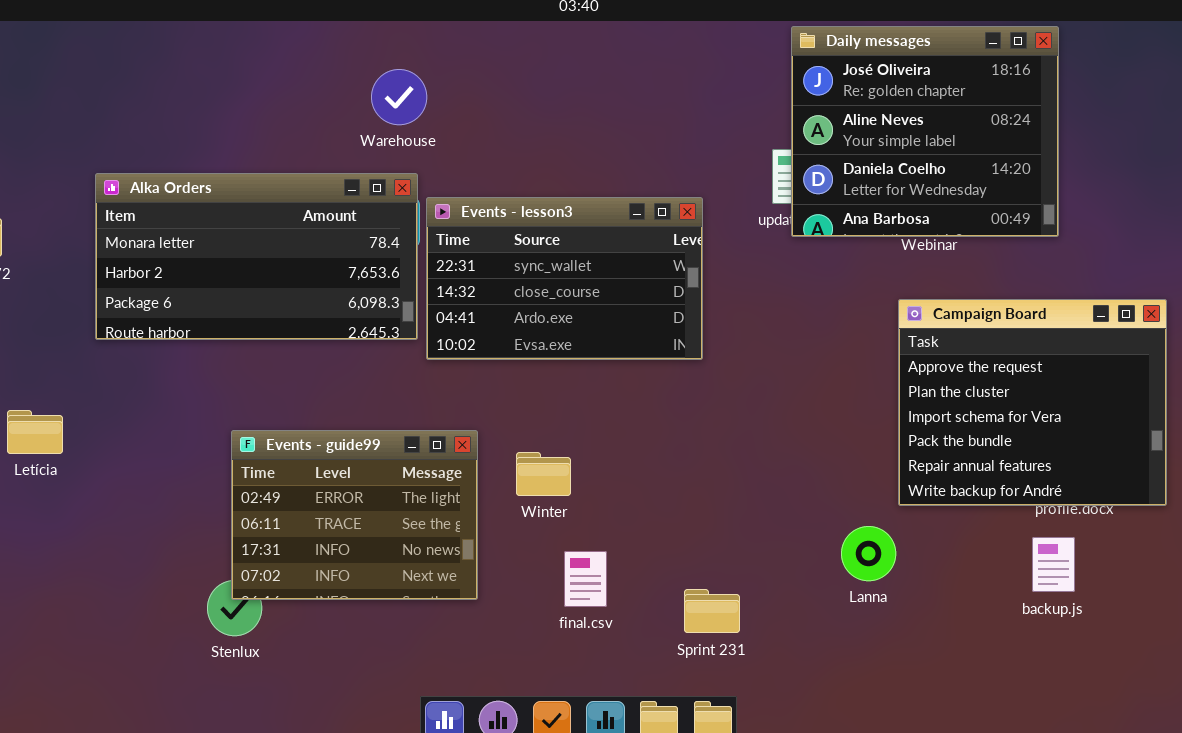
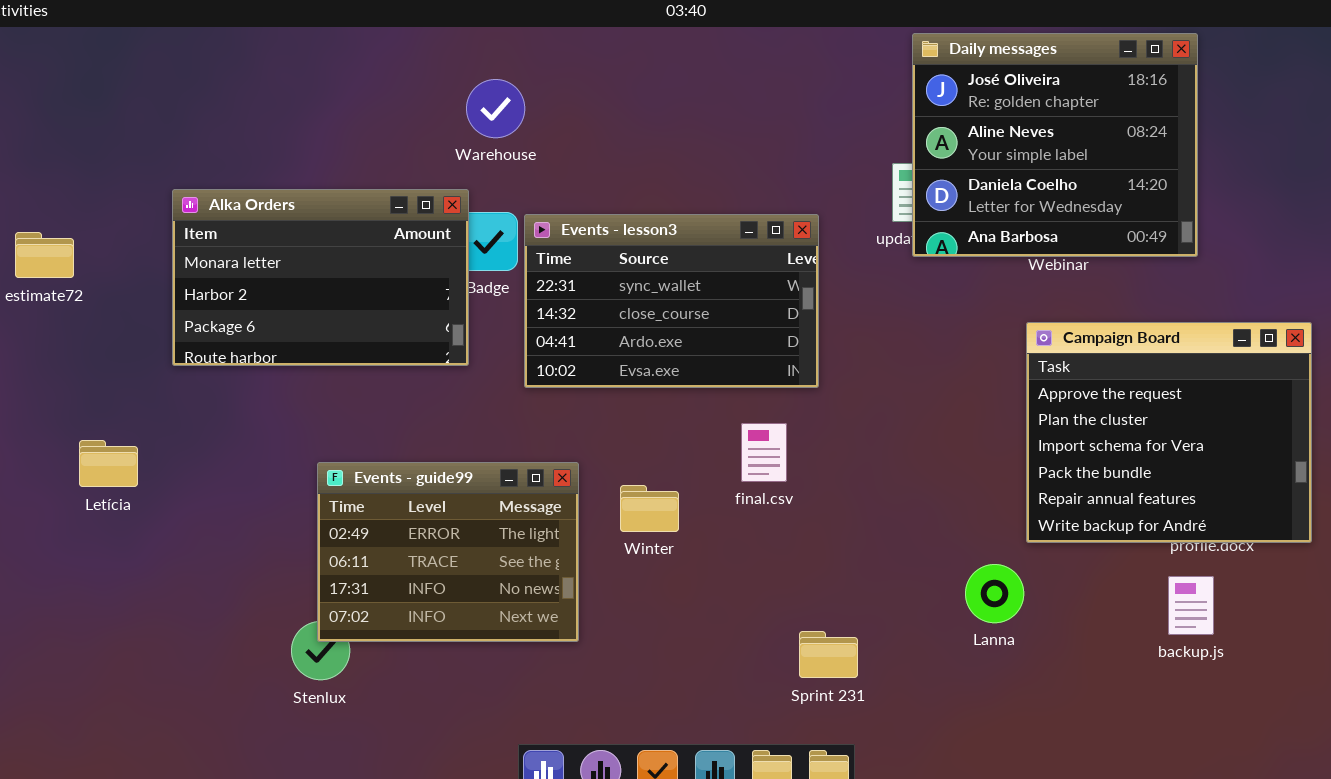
Alka Orders: [95,173,418,340] -> [172,189,469,366], resized
final.csv: [564,551,607,607] -> [741,423,787,482], moved

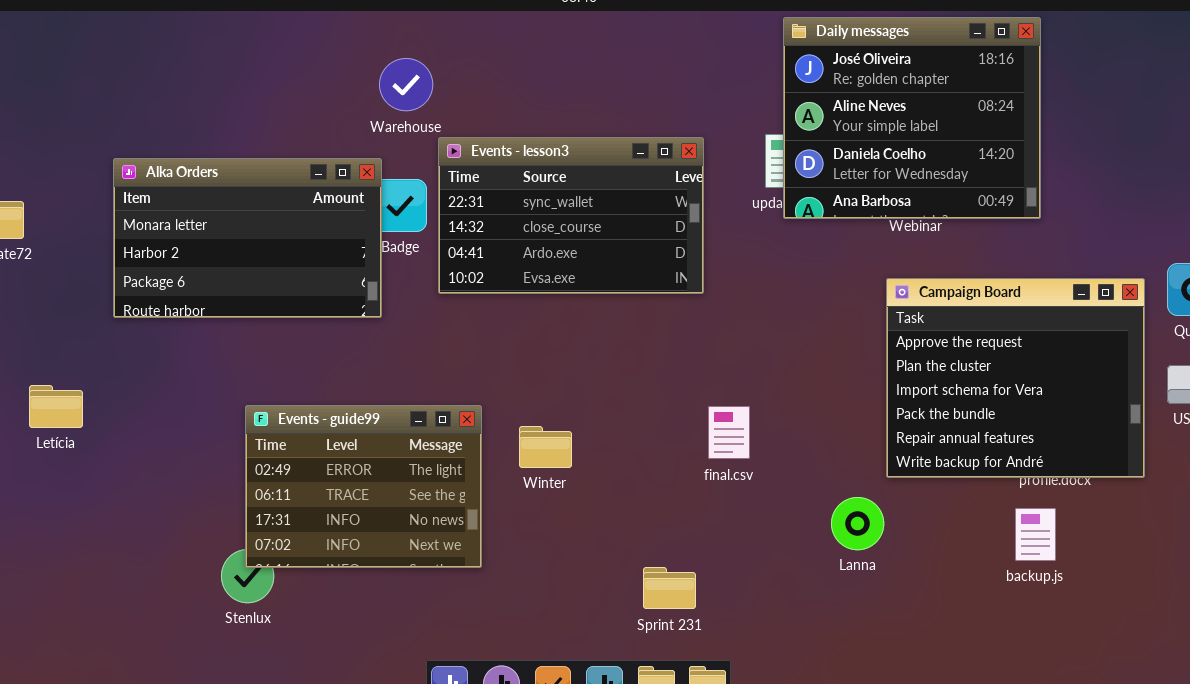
Events - lesson3: [524,214,819,388] -> [438,137,704,294], moved
final.csv: [741,423,787,482] -> [708,406,750,459], moved
Sprint 231: [799,631,858,678] -> [643,567,696,609], moved

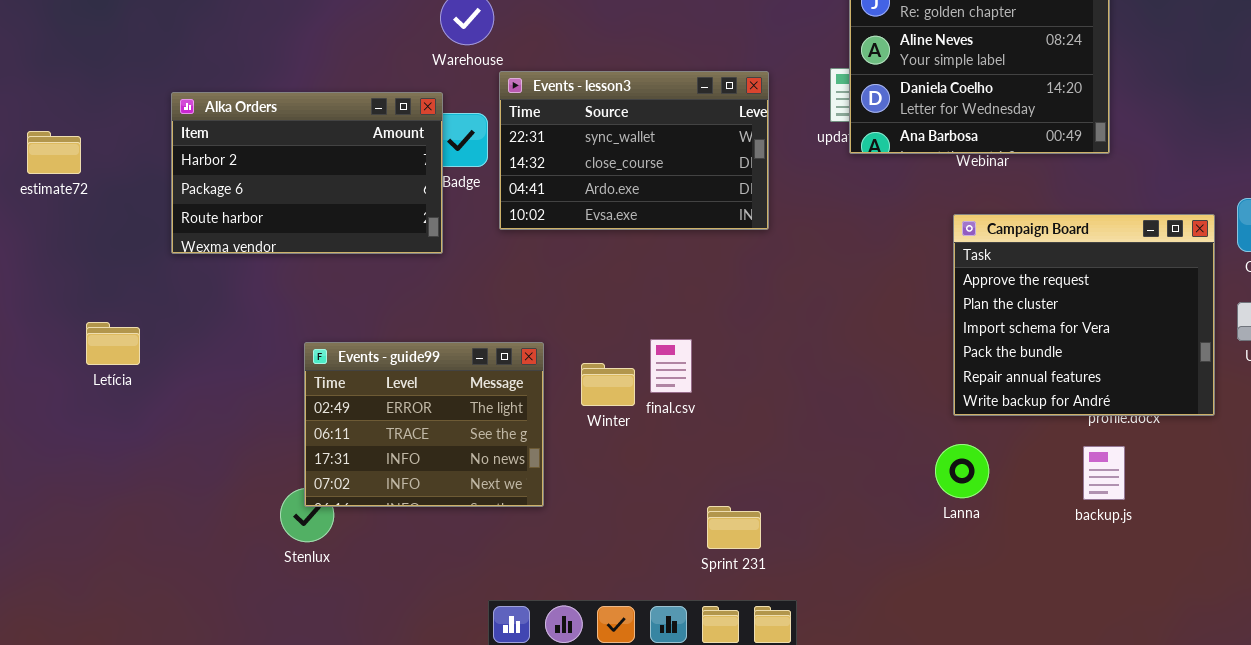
Alka Orders: [113,158,382,318] -> [171,92,443,254], scrolled down 1 row
final.csv: [708,406,750,459] -> [650,339,692,393], moved
Lanna: [831,497,884,550] -> [935,444,989,498], moved

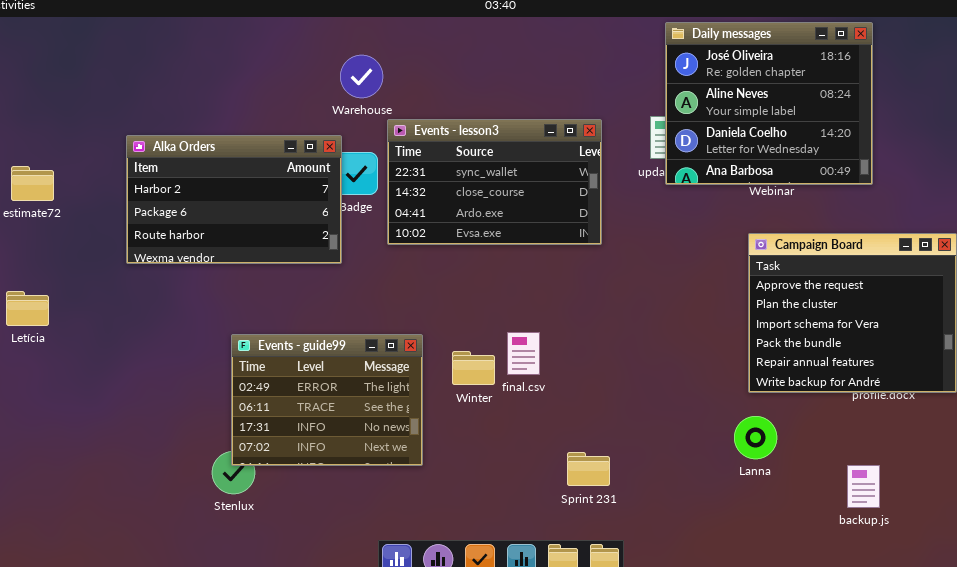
Letícia: [86,322,140,365] -> [6,291,49,326], moved
backup.js: [1083,446,1125,500] -> [847,465,880,508], moved
Sprint 231: [707,506,761,549] -> [567,452,610,486], moved

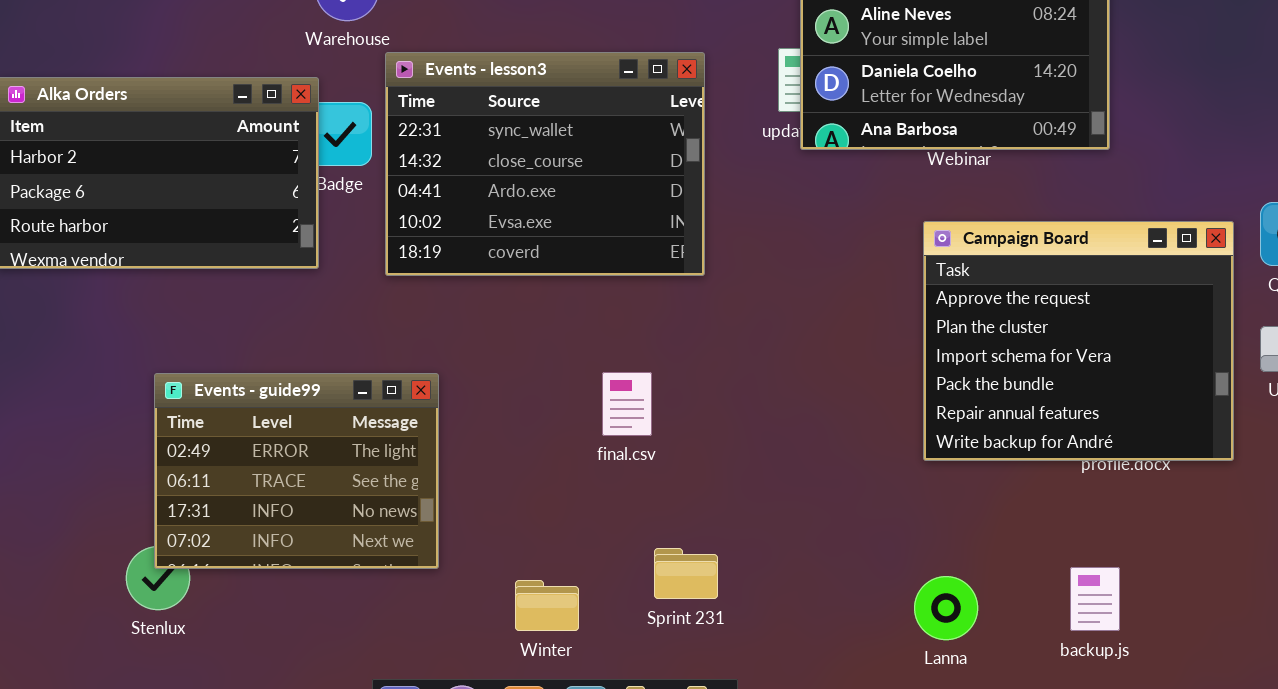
Events - lesson3: [387,119,602,245] -> [385,52,705,276], resized
final.csv: [507,332,540,375] -> [602,372,652,436], moved
Winter: [452,351,495,385] -> [515,580,579,631], moved
Lanna: [734,416,777,459] -> [914,576,978,640], moved

